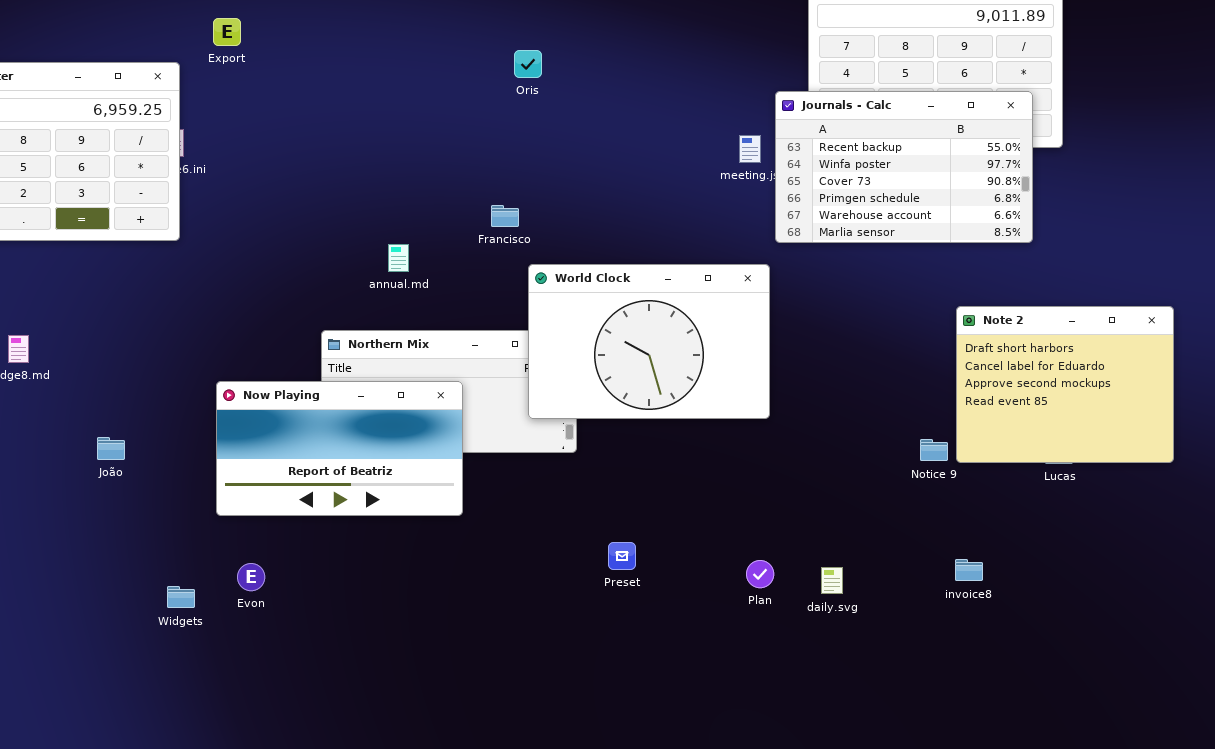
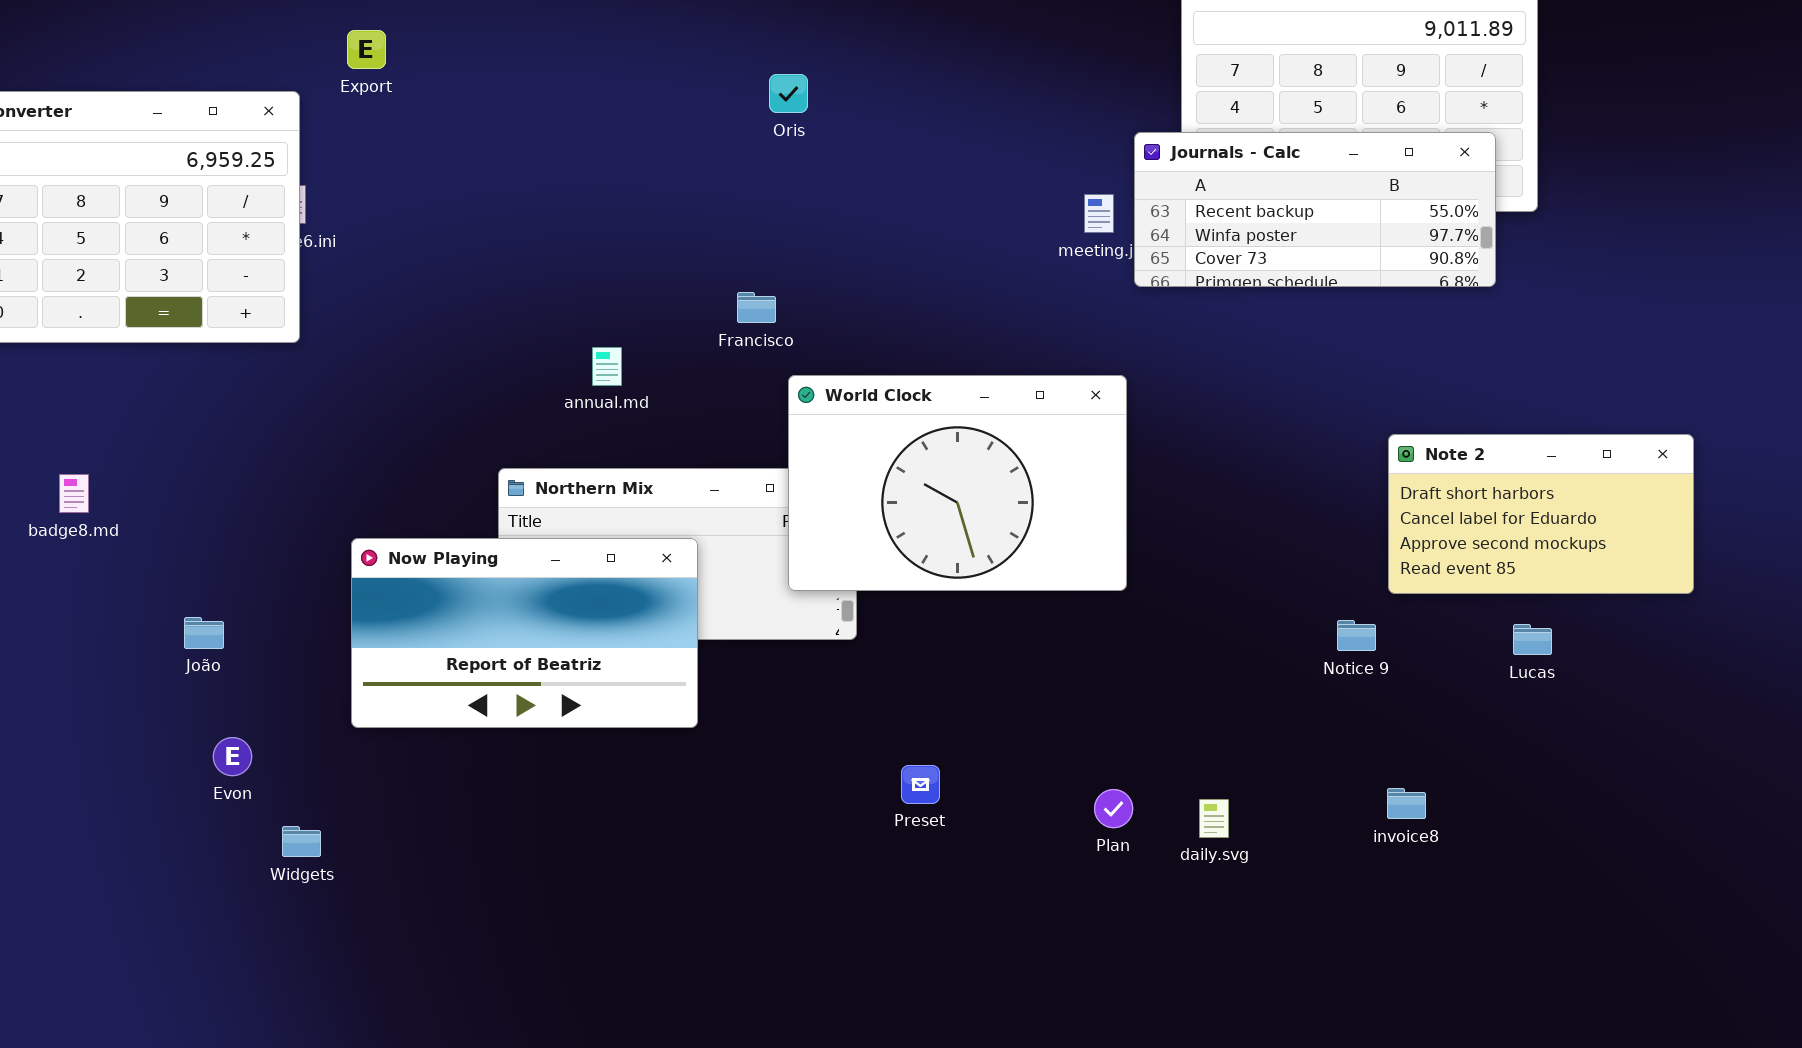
Journals - Calc: [775,91,1033,243] -> [1134,132,1496,287], resized
Note 2: [956,306,1174,463] -> [1388,434,1694,594], resized
Evon: [237,563,265,591] -> [213,737,252,776], moved

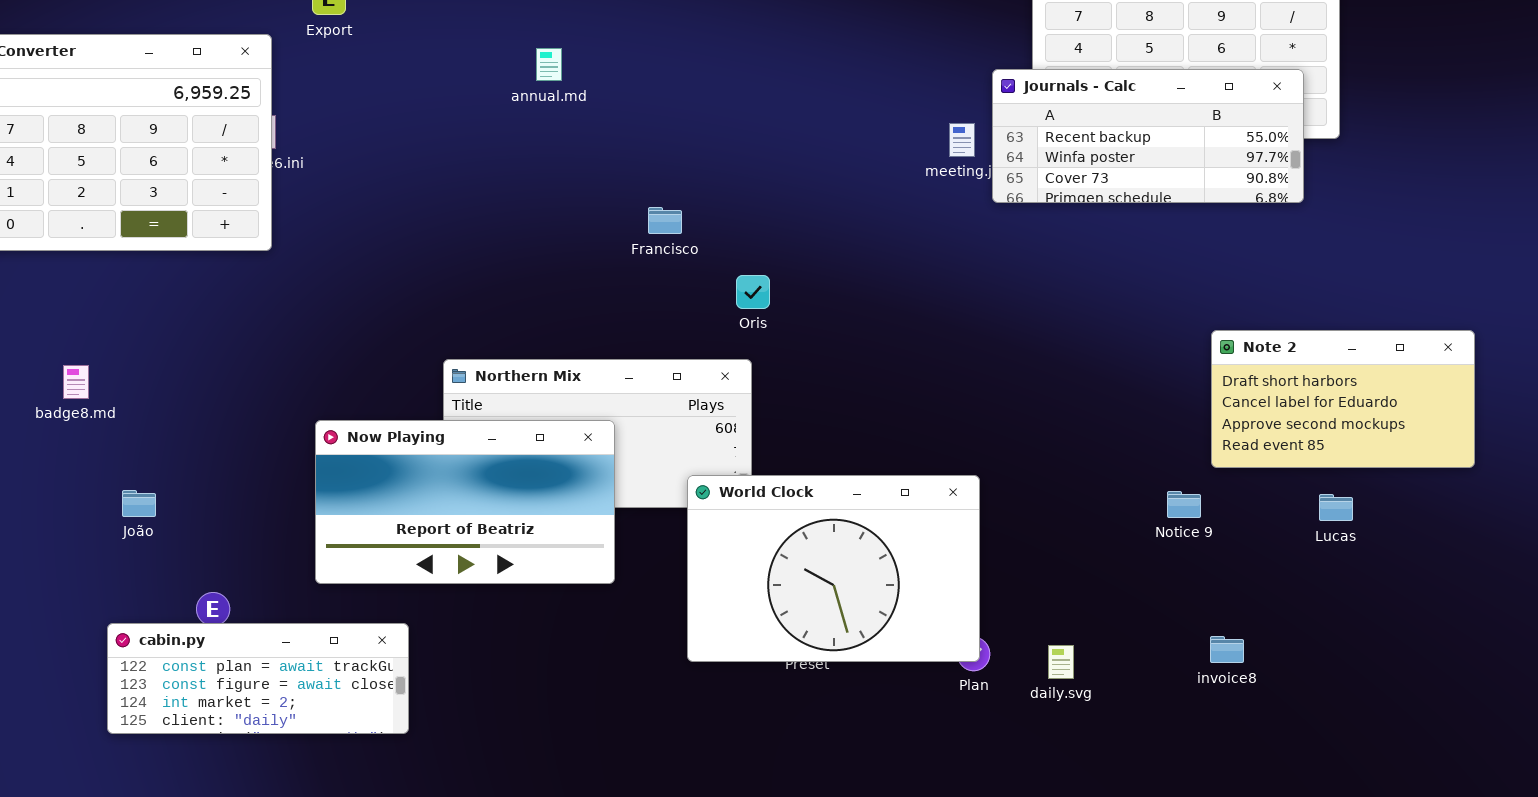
Oris: [769,74,808,113] -> [736,275,770,309], moved
annual.md: [592,347,622,386] -> [536,48,562,81], moved
World Clock: [788,375,1127,591] -> [687,475,980,662], moved
João: [184,617,224,649] -> [122,490,156,517], moved
cabin.py: none -> [107,623,409,734], opened

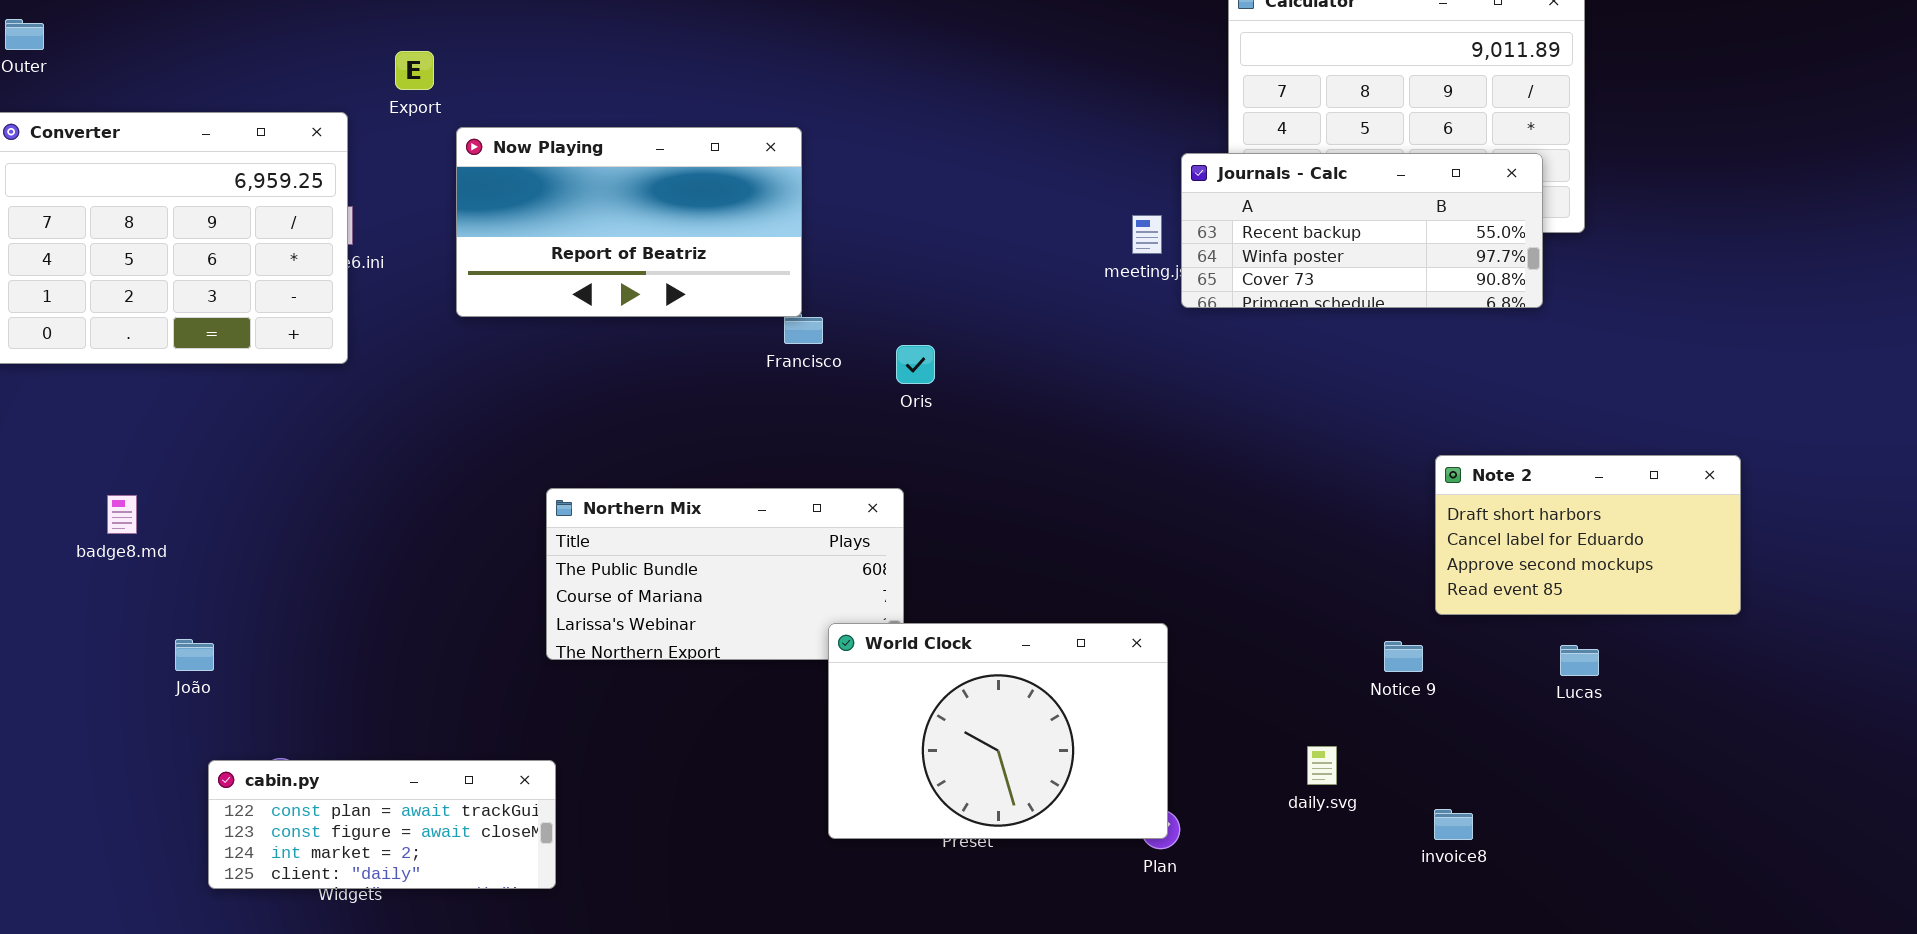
Oris: [736,275,770,309] -> [896,345,935,384], moved
Now Playing: [315,420,615,584] -> [456,127,802,317], moved
cabin.py: [107,623,409,734] -> [208,760,556,889], moved
daily.svg: [1048,645,1074,679] -> [1307,746,1337,785], moved

